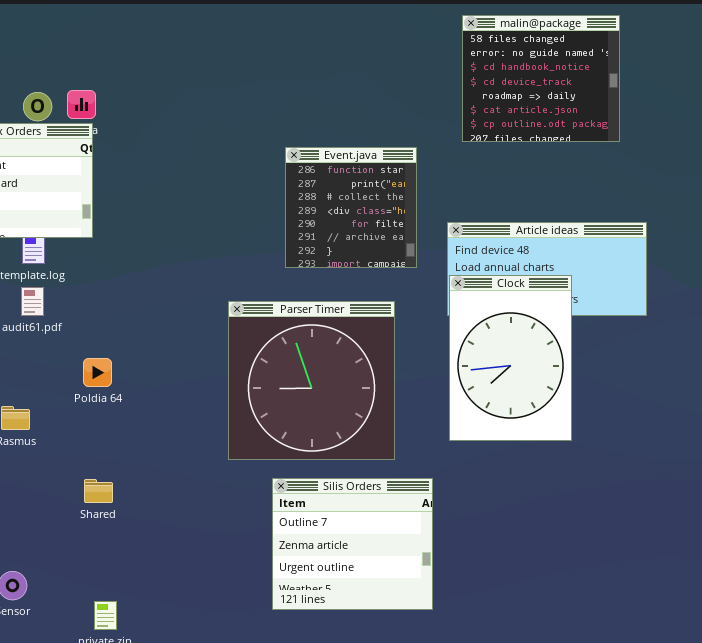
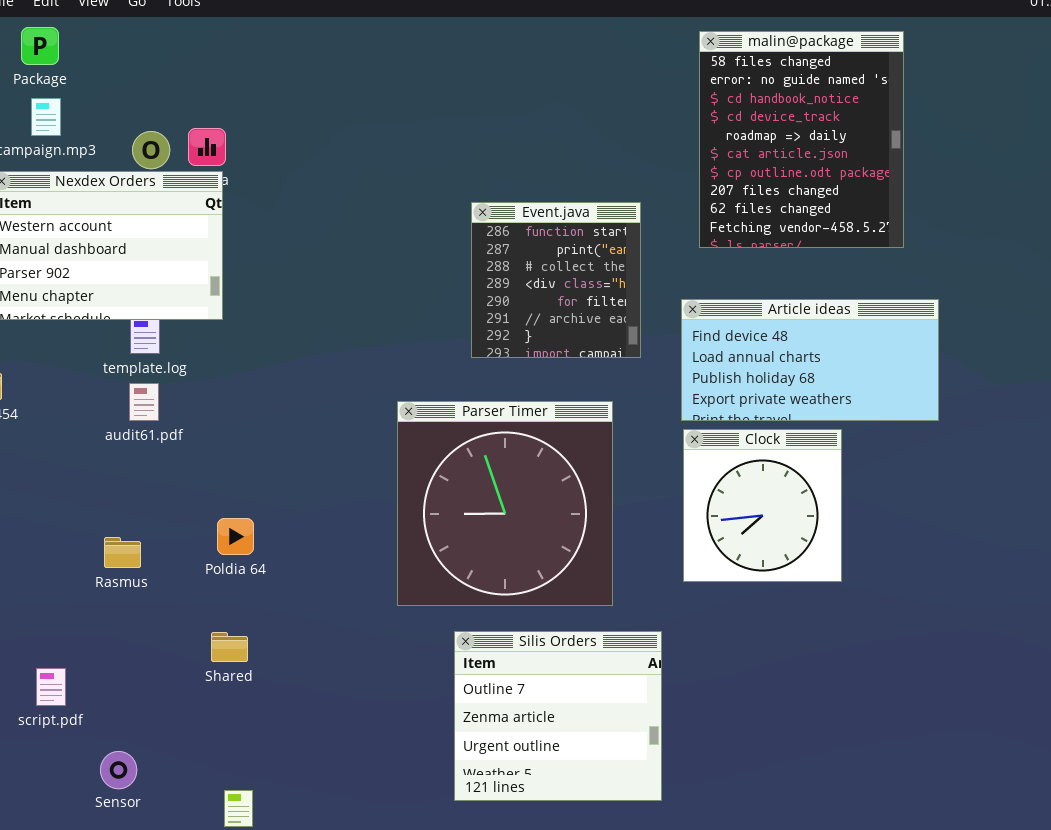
malin@package: [462,15,620,142] -> [699,31,904,248], resized
Clock: [449,275,572,441] -> [683,429,842,582], resized
Poldia 64: [83,358,112,387] -> [217,518,254,555], moved

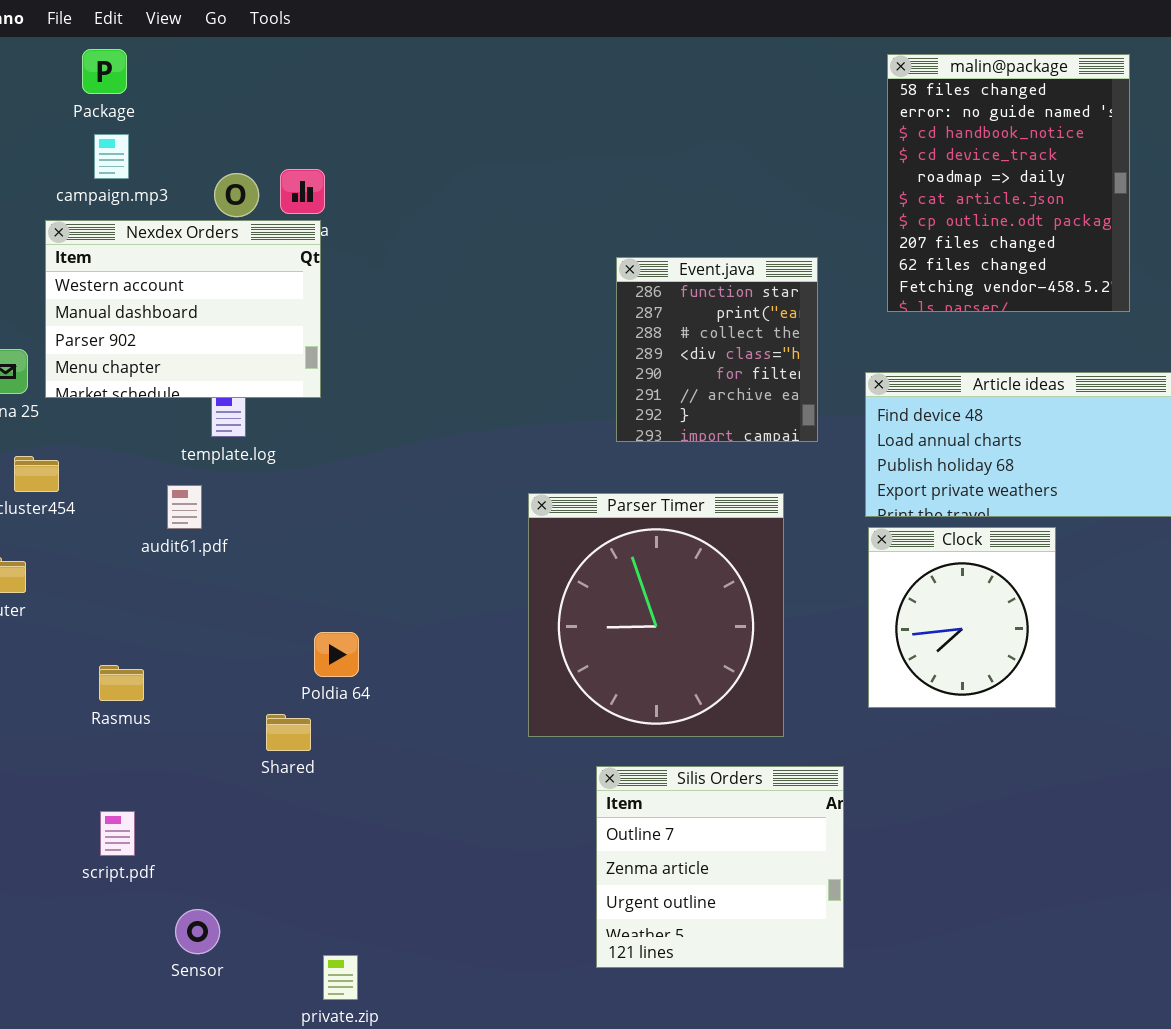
audit61.pdf: [129,383,159,421] -> [167,485,202,529], moved
Rasmus: [104,537,141,568] -> [99,665,144,701], moved
Shared: [211,632,248,662] -> [266,714,311,751], moved

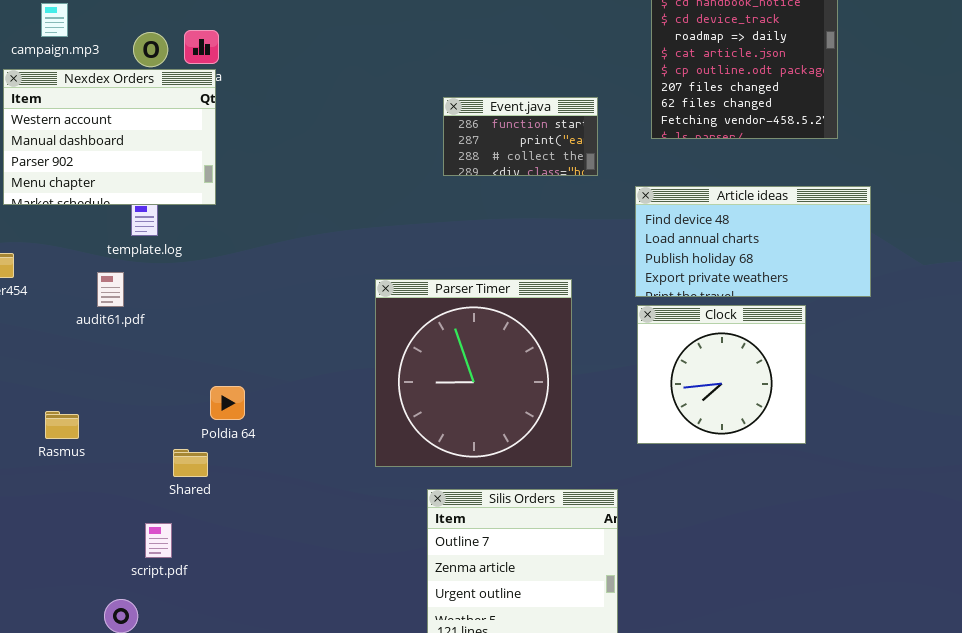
Event.java: [616,257,818,442] -> [443,97,598,176], resized
Clock: [868,527,1056,708] -> [637,305,806,444], resized
script.pdf: [100,811,135,856] -> [145,523,172,558], moved

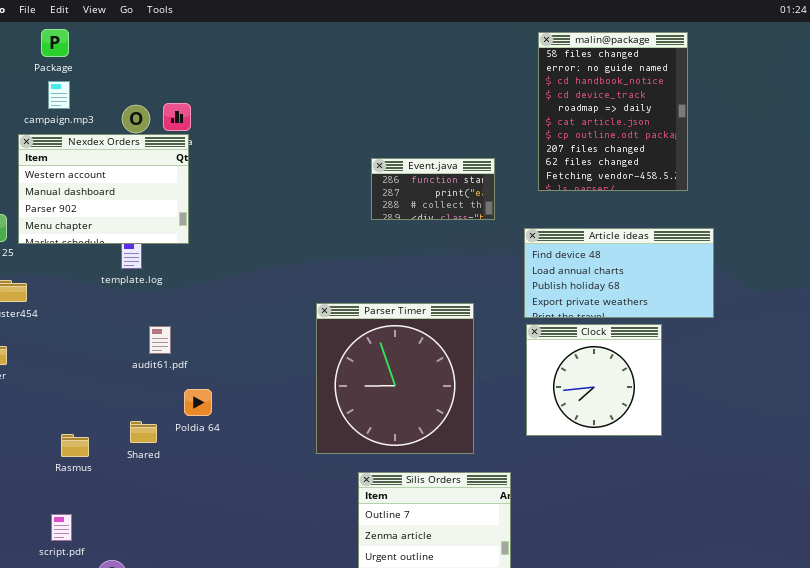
audit61.pdf: [97,272,124,307] -> [149,326,171,354], moved
Rasmus: [45,411,79,439] -> [61,434,89,457], moved
Shared: [173,449,208,477] -> [130,421,157,443], moved
script.pdf: [145,523,172,558] -> [51,514,72,541], moved

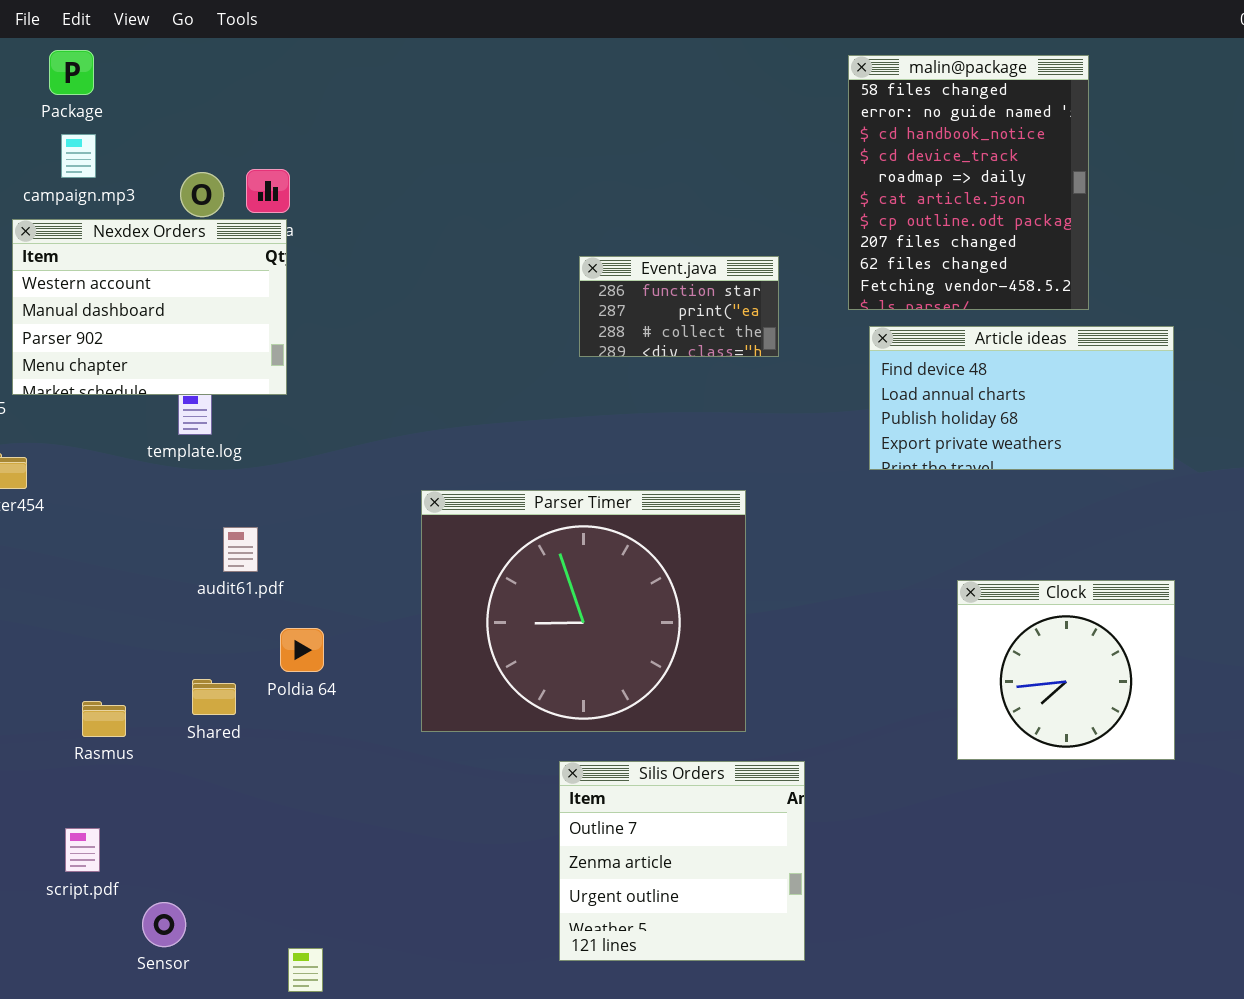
Article ideas: [524,228,714,318] -> [869,326,1174,470], moved
Parser Timer: [316,303,474,454] -> [421,490,746,732], resized
Clock: [526,324,662,436] -> [957,580,1175,760], moved

